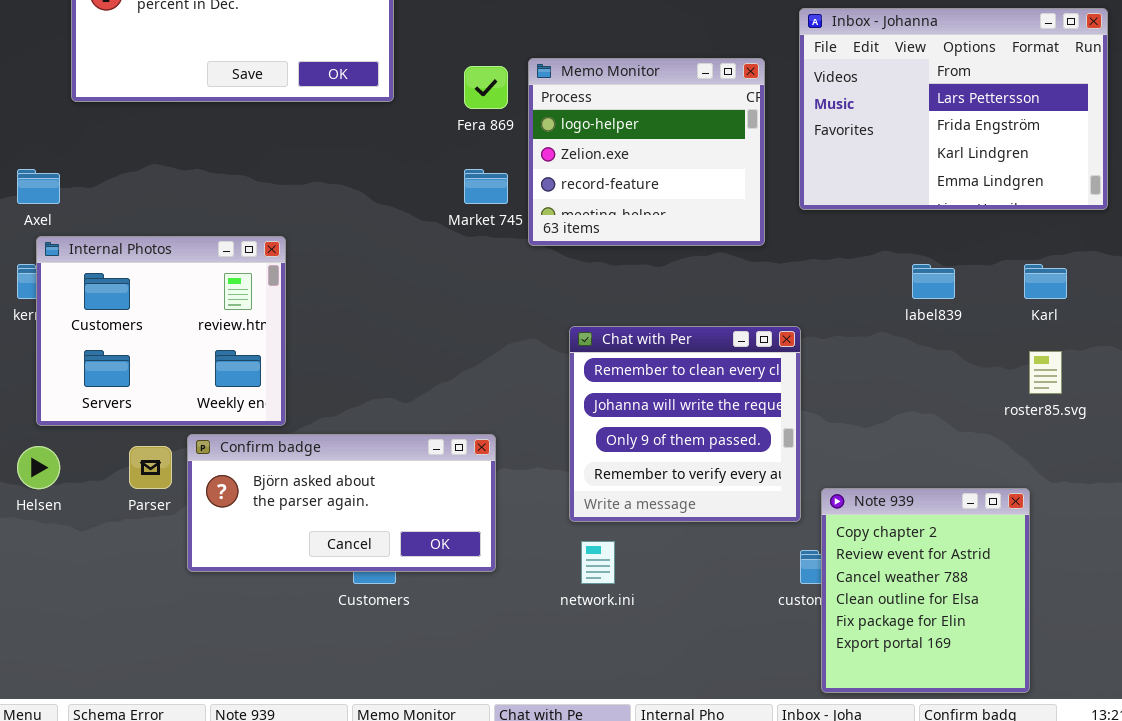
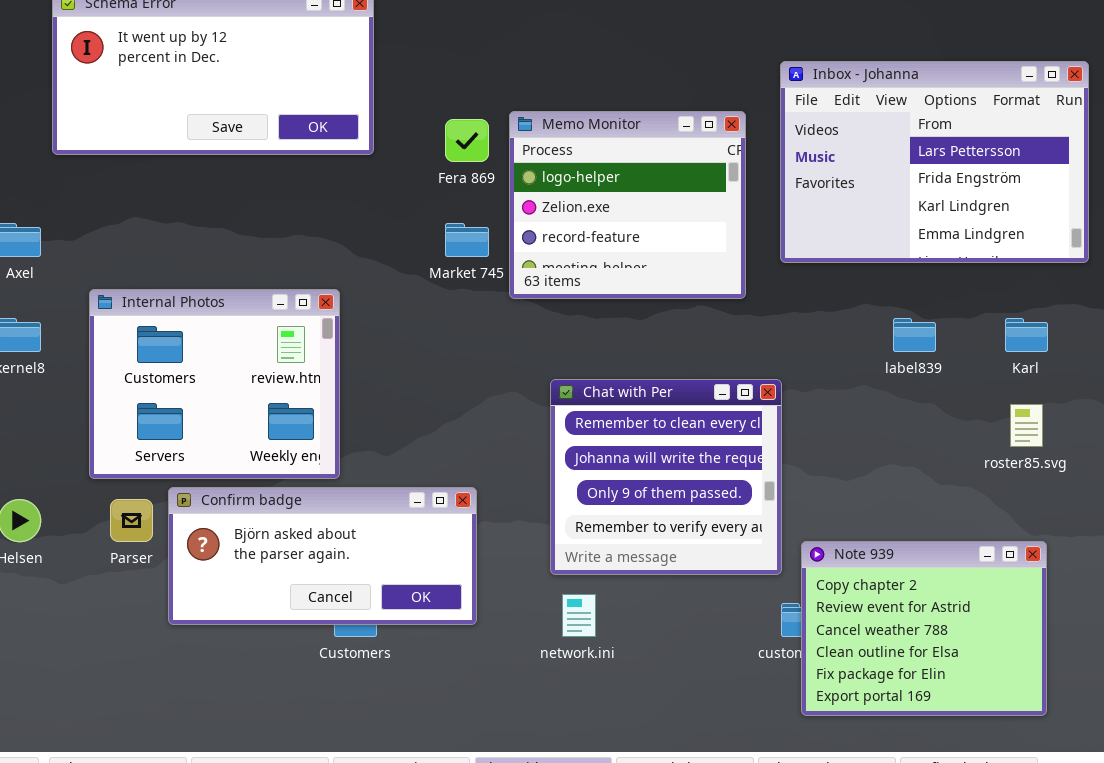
Internal Photos: [36,236,286,426] -> [89,289,340,479], moved
Note 939: [821,488,1030,693] -> [801,541,1047,716], resized

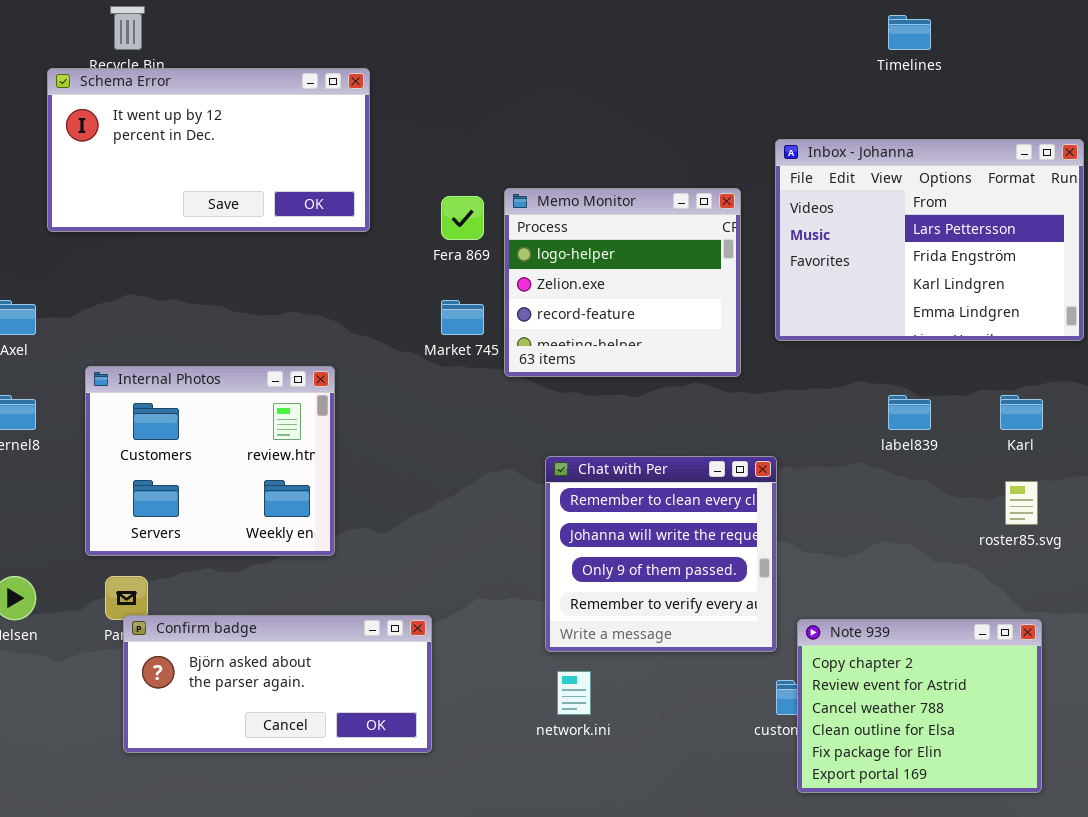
Confirm badge: [168,487,477,625] -> [123,615,432,753], moved

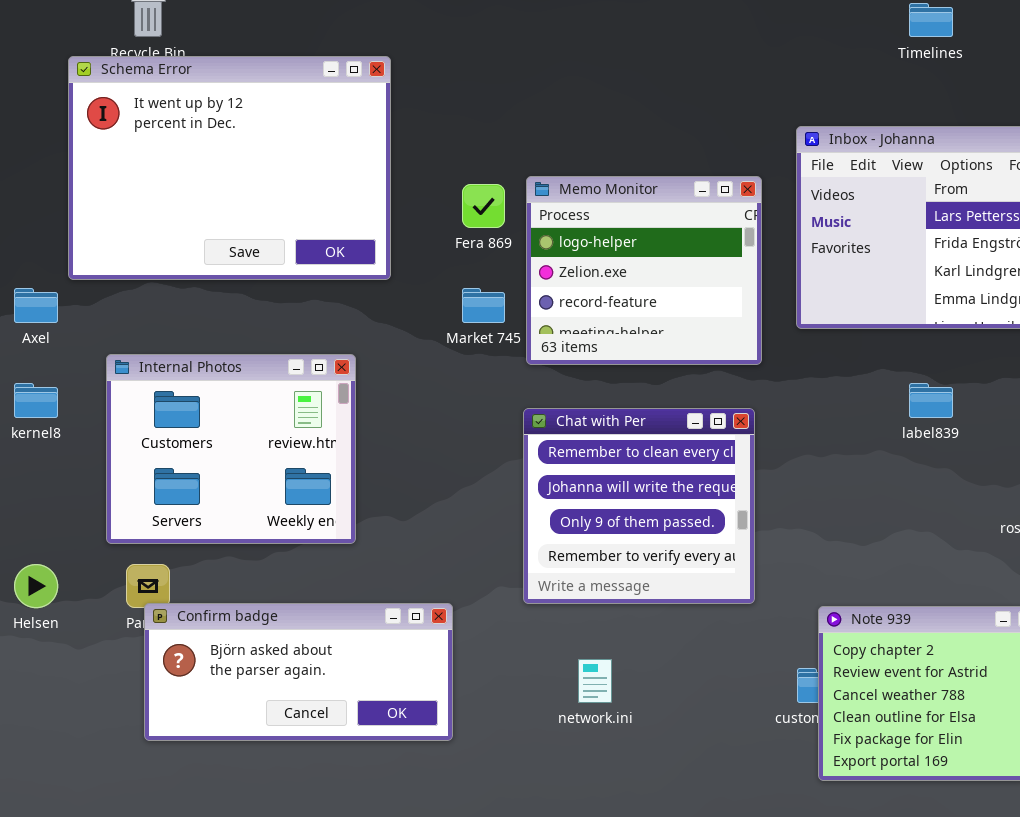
Schema Error: [47,68,370,232] -> [68,56,391,280], resized
Chat with Per: [545,456,777,652] -> [523,408,755,604], moved

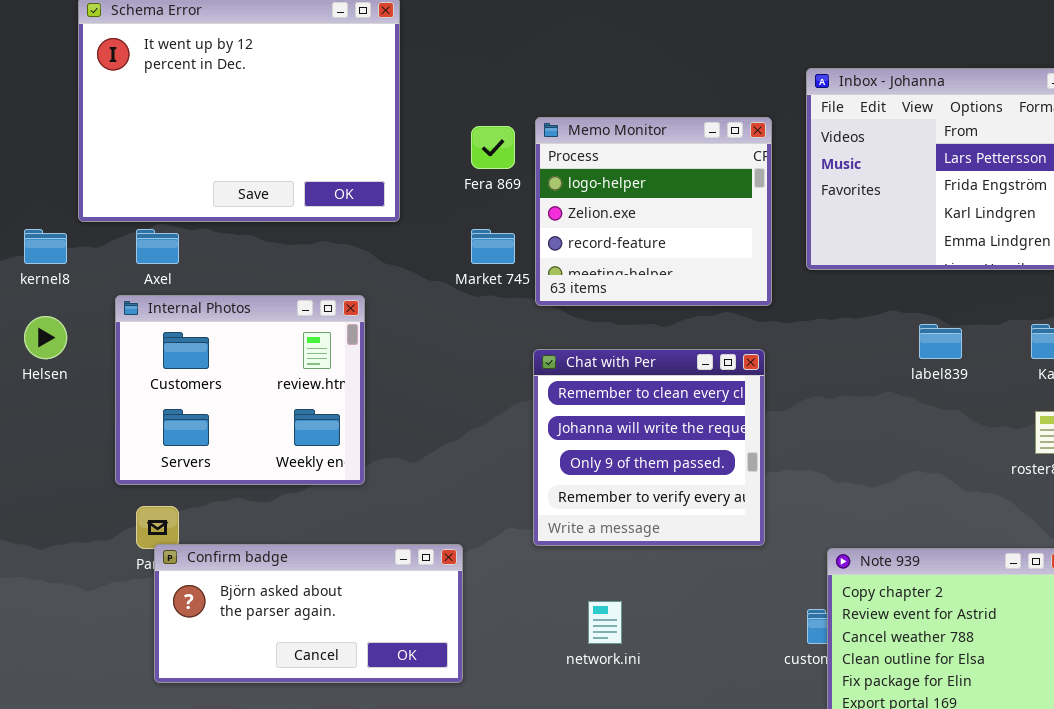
Axel: [14,288,58,323] -> [136,229,179,264], moved
kernel8: [14,383,58,418] -> [24,229,67,264], moved
Helsen: [14,564,58,608] -> [24,316,67,359], moved

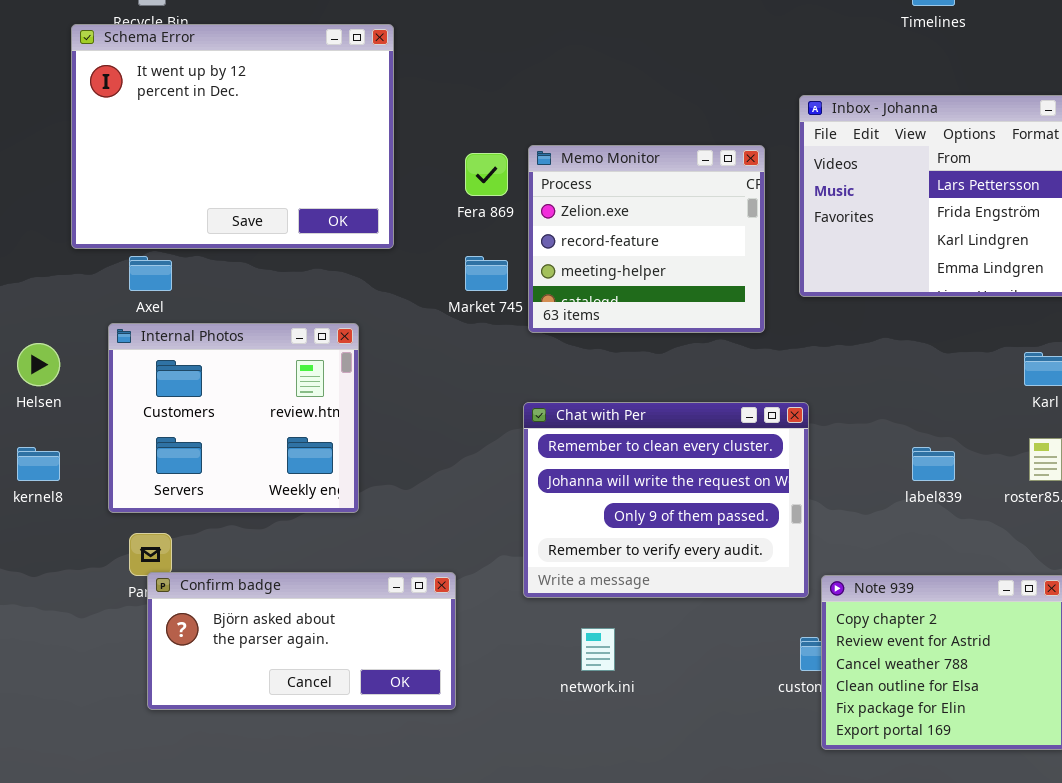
Memo Monitor: [535,117,772,306] -> [528,145,765,333], scrolled down 1 row
kernel8: [24,229,67,264] -> [17,447,60,481], moved
label839: [919,324,962,359] -> [912,447,955,481], moved
Chat with Per: [533,349,765,546] -> [523,402,809,598], moved, resized

